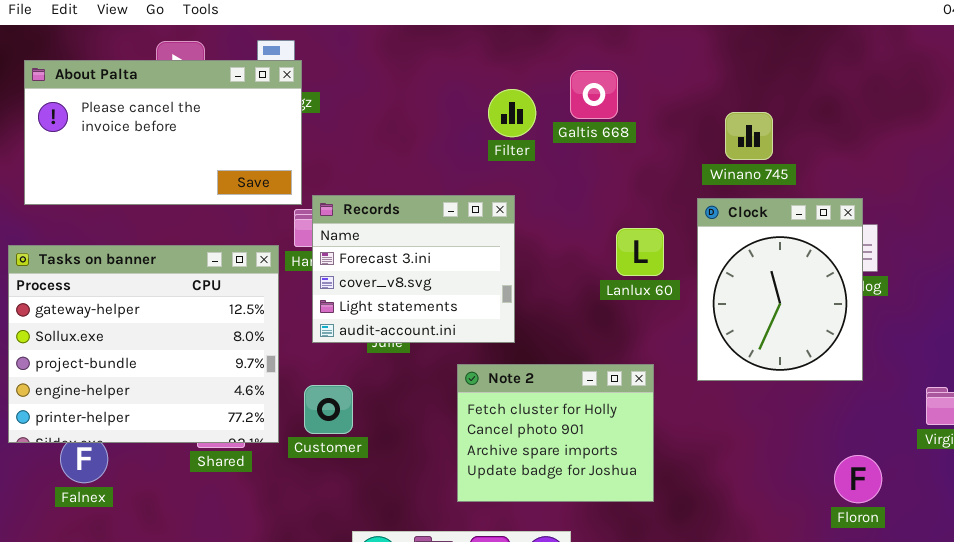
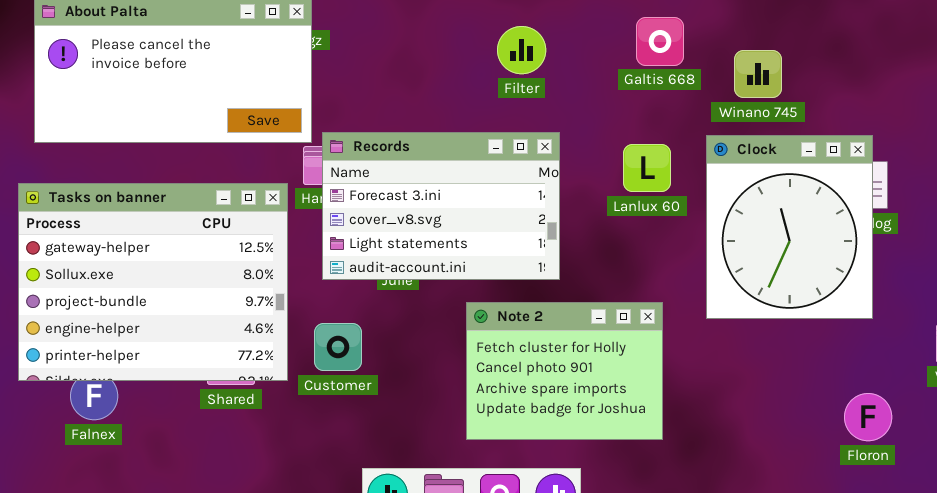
Galtis 668: [570,70,618,119] -> [636,17,684,66], moved
Records: [312,195,515,343] -> [322,132,560,280], resized
Lanlux 60: [616,228,664,276] -> [623,144,671,192], moved

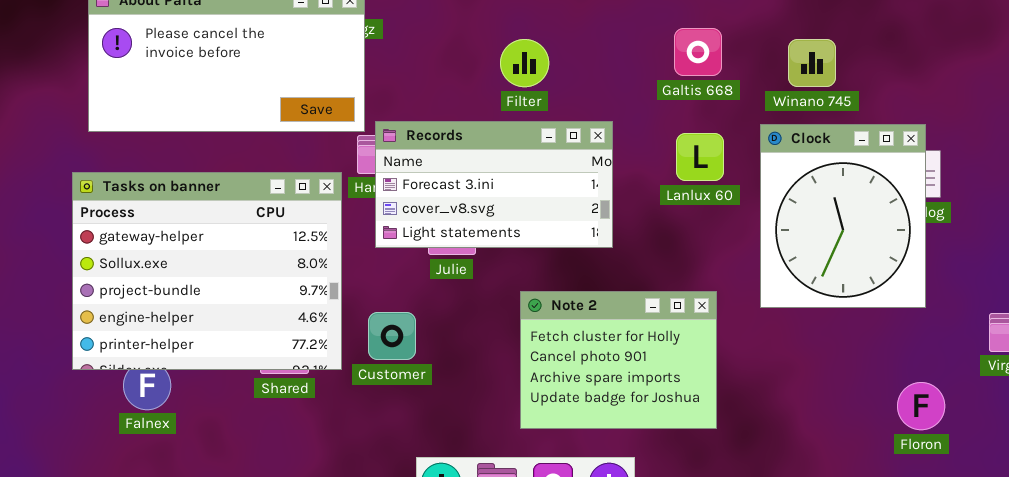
Galtis 668: [636,17,684,66] -> [674,28,722,76], moved
Filter: [497,26,546,74] -> [500,39,549,87], moved
Records: [322,132,560,280] -> [375,121,613,248], resized

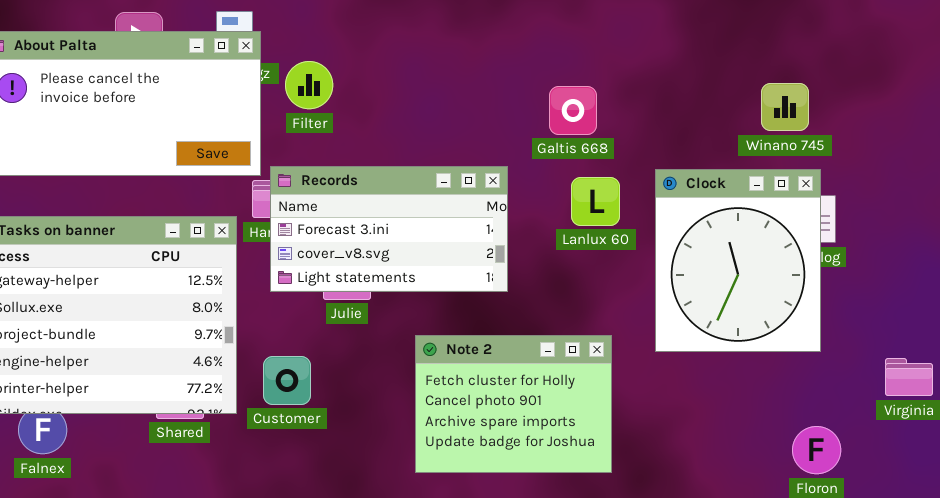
Galtis 668: [674,28,722,76] -> [549,86,597,135], moved
Filter: [500,39,549,87] -> [285,61,333,109], moved
Winano 745: [788,39,836,87] -> [761,83,809,131], moved

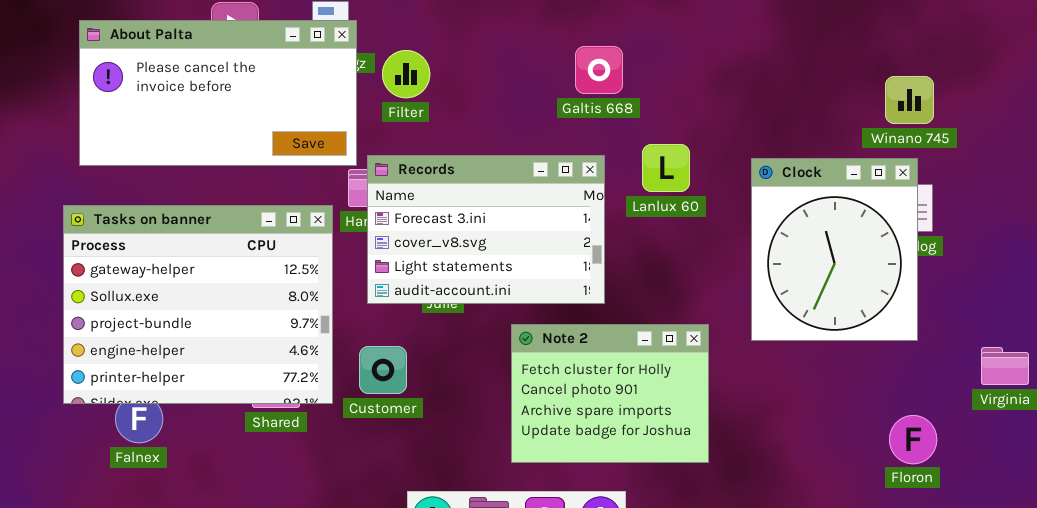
Winano 745: [761,83,809,131] -> [885,76,934,124], moved
Galtis 668: [549,86,597,135] -> [575,46,623,94], moved
Records: [270,166,508,292] -> [367,155,605,304], resized
Lanlux 60: [571,177,620,226] -> [642,144,690,192], moved

